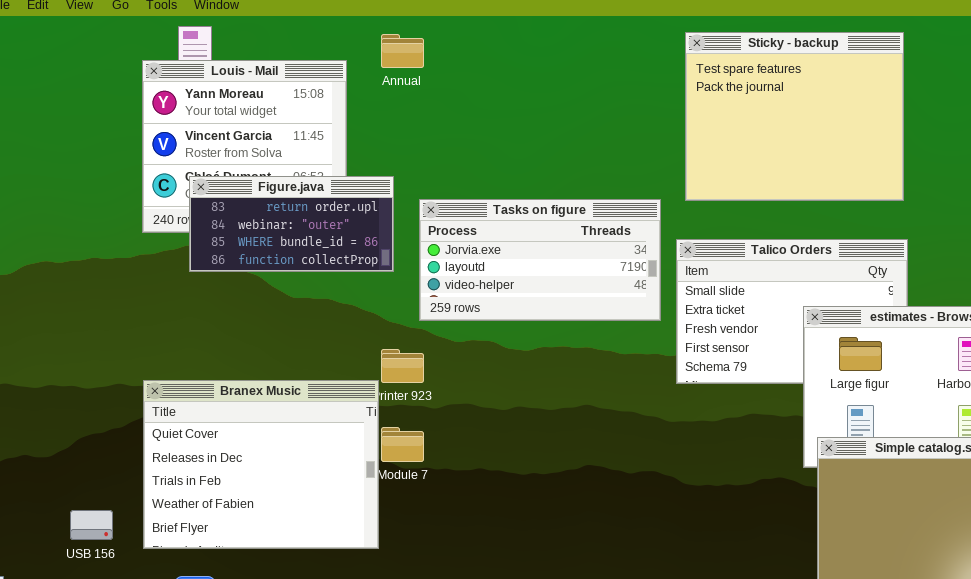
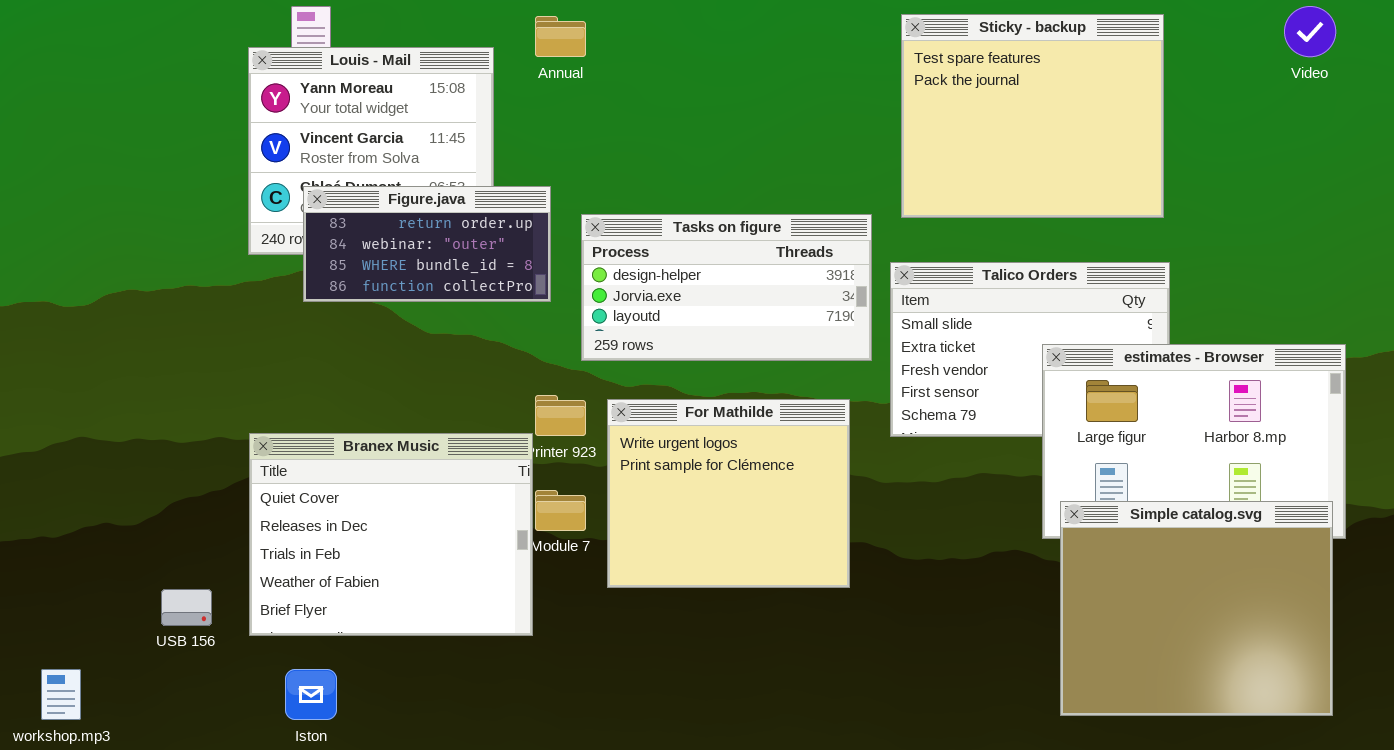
Tasks on figure: [419,199,661,321] -> [581,214,872,361], scrolled up 1 row
For Mathilde: none -> [607,399,850,588], opened

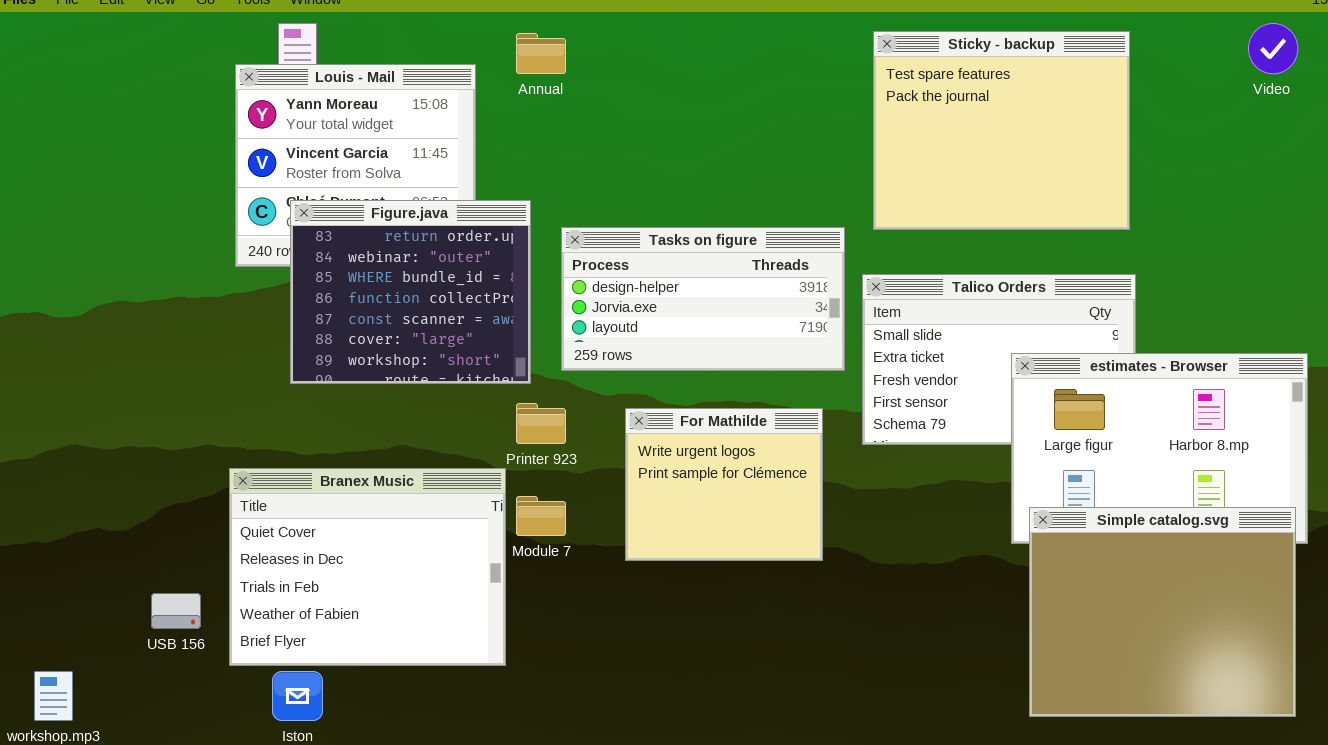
Figure.java: [303,186,551,302] -> [290,200,531,384], resized
For Mathilde: [607,399,850,588] -> [625,408,823,561], resized
Branex Music: [249,433,533,636] -> [229,468,506,666], moved

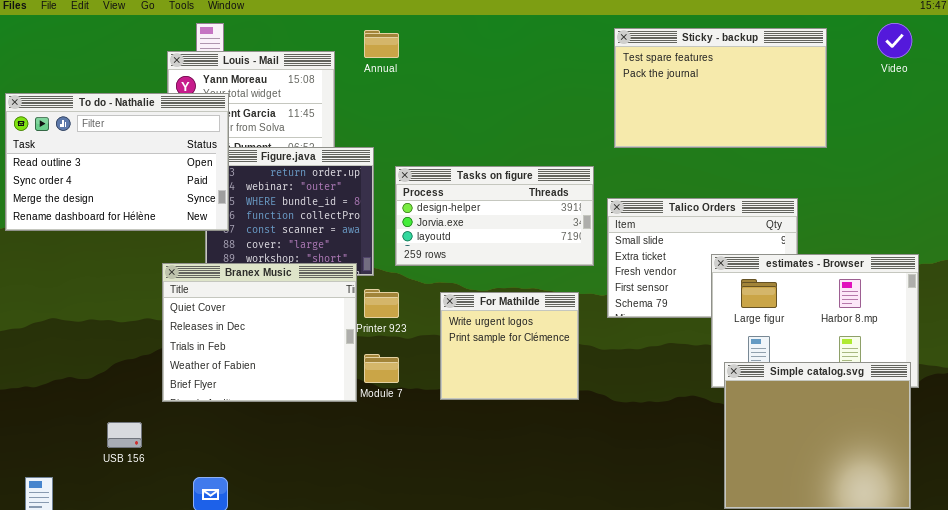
Sticky - backup: [873,31,1130,230] -> [614,28,827,148], resized
To do - Nathalie: none -> [5,93,229,231], opened
Branex Music: [229,468,506,666] -> [162,263,357,402], moved

